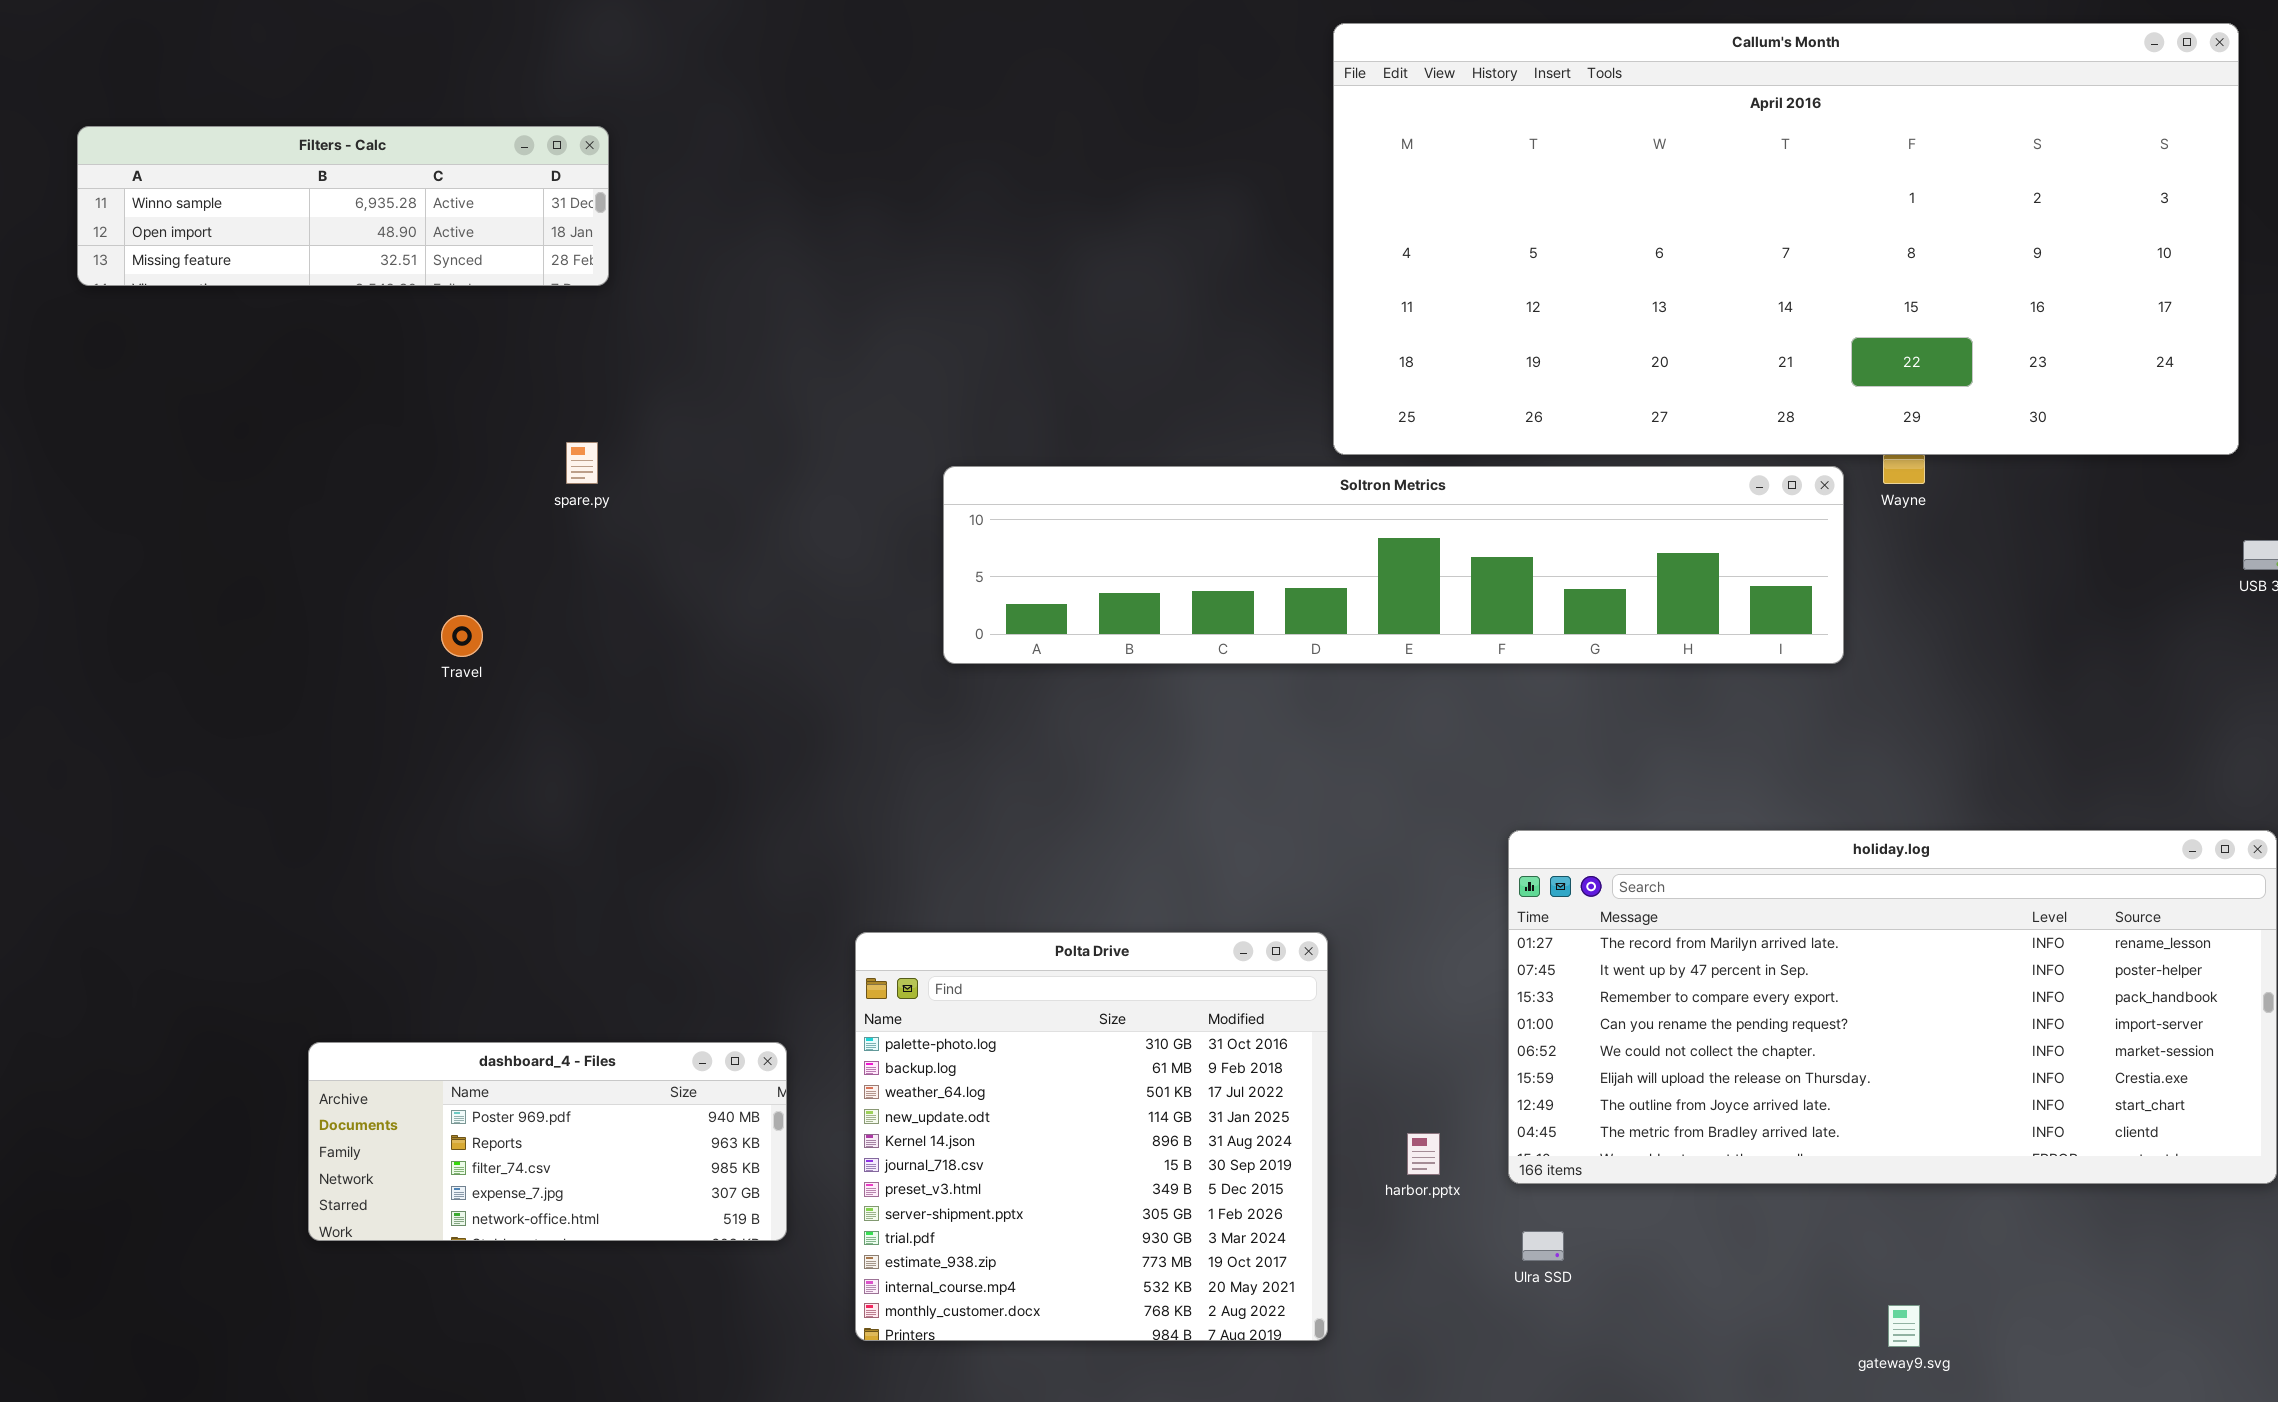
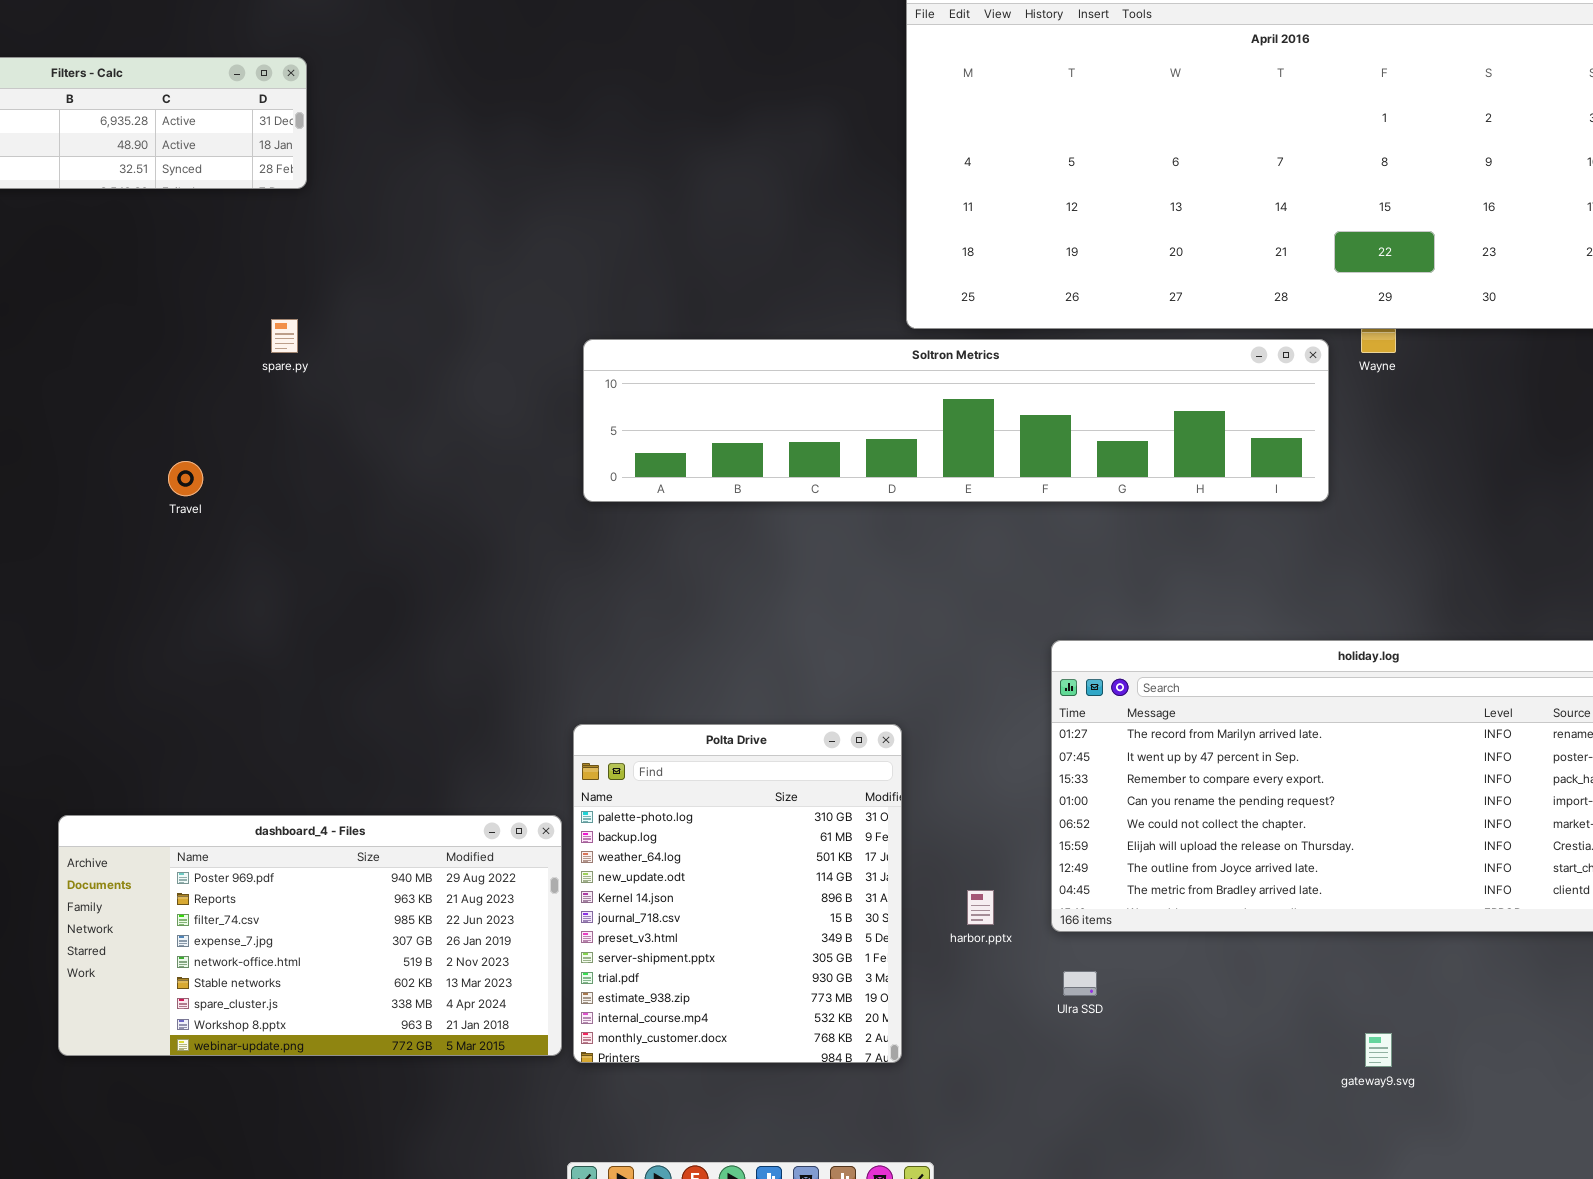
Polta Drive: [855,932,1328,1341] -> [573,724,902,1063], resized
dashboard_4 - Files: [308,1042,787,1241] -> [58,815,562,1056], resized

